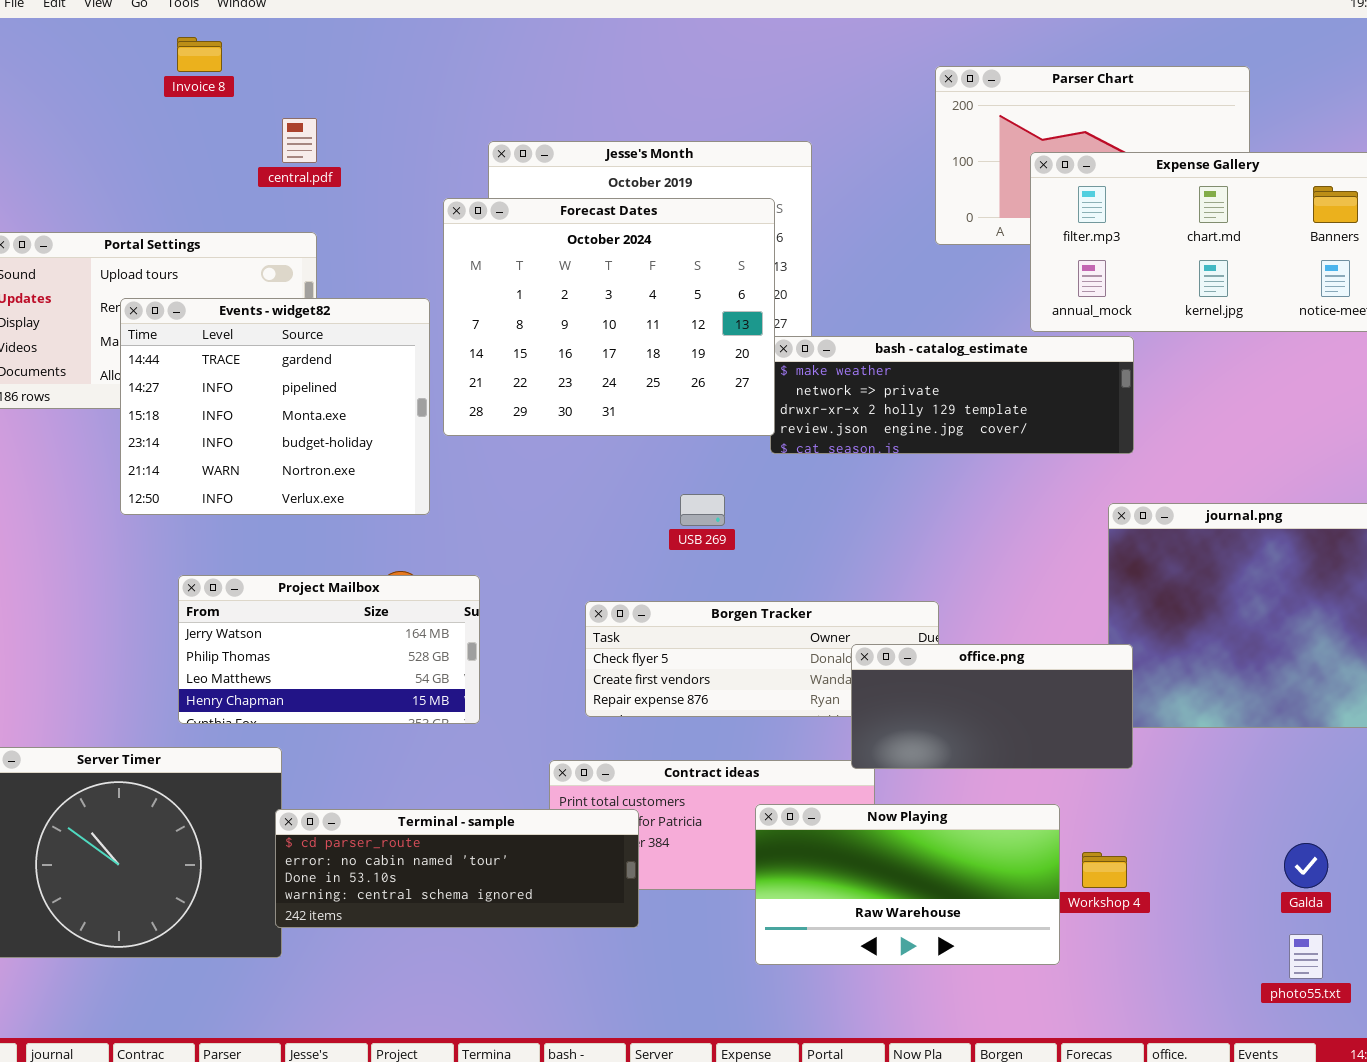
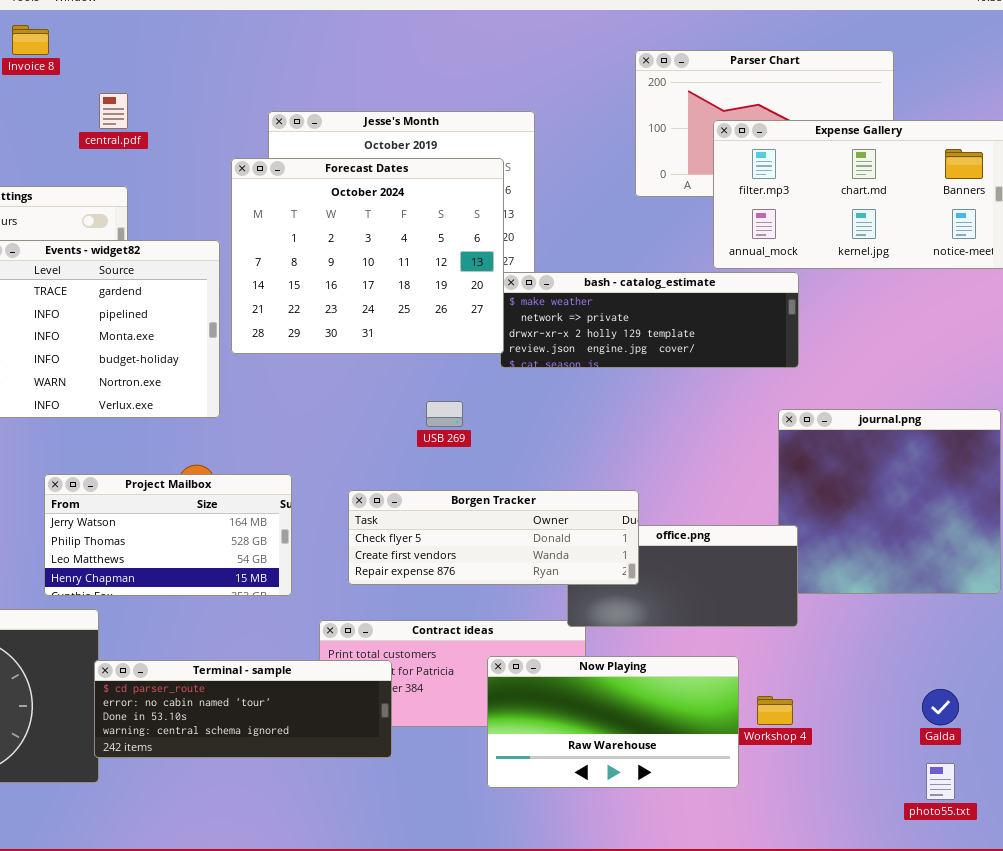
Project Mailbox: [178,575,480,724] -> [44,474,292,596], moved
Borgen Tracker: [585,601,939,717] -> [348,490,639,585], raised

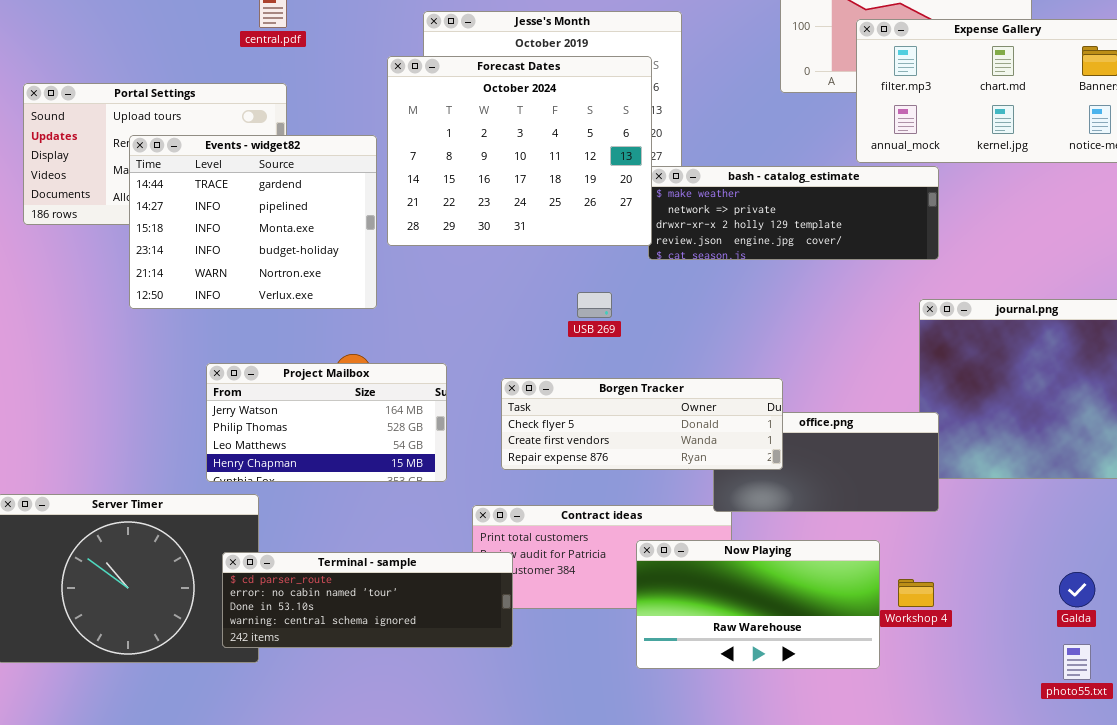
Terminal - sample: [94,660,392,758] -> [222,552,513,648], moved

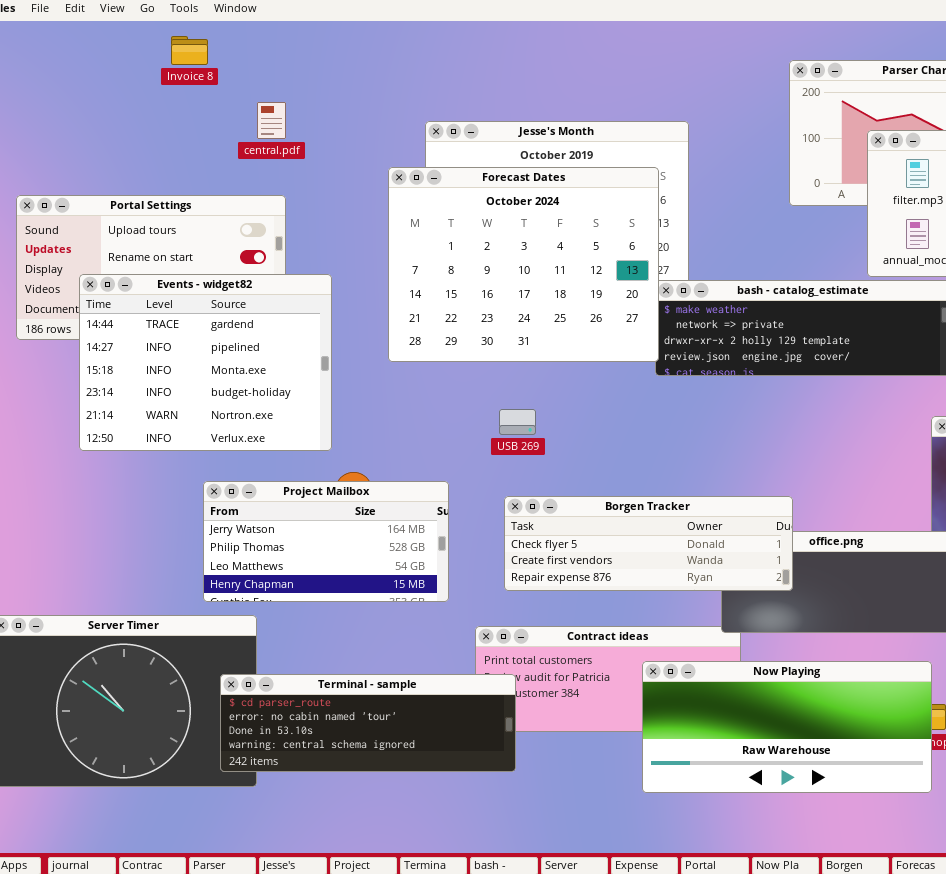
Events - widget82: [129,135,377,309] -> [79,274,332,451], moved
USB 269: [577,292,612,318] -> [499,409,536,435], moved
Now Playing: [636,540,880,669] -> [642,661,932,793], resized

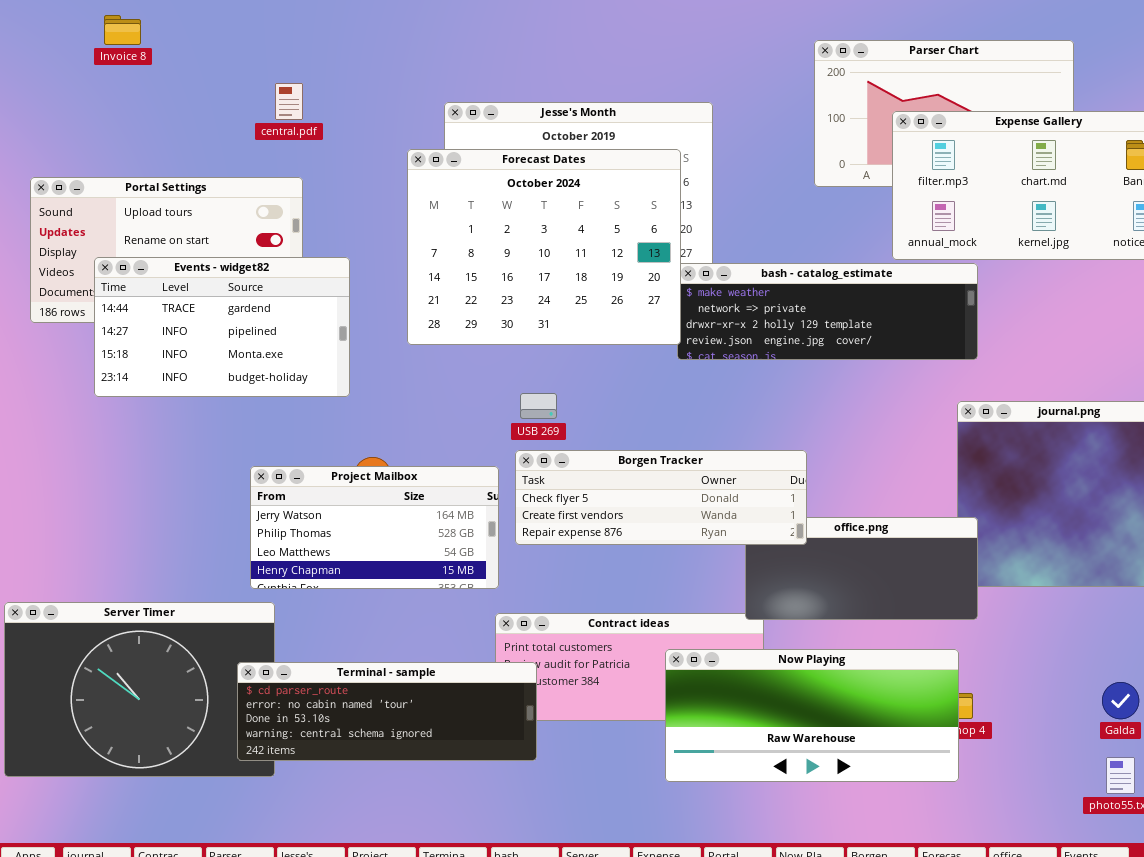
Invoice 8: [171,36,208,65] -> [104,15,141,45], moved
Events - widget82: [79,274,332,451] -> [94,257,350,397], resized
Project Mailbox: [203,481,449,602] -> [250,466,499,589], moved
Borgen Tracker: [504,496,793,591] -> [515,450,807,545], moved

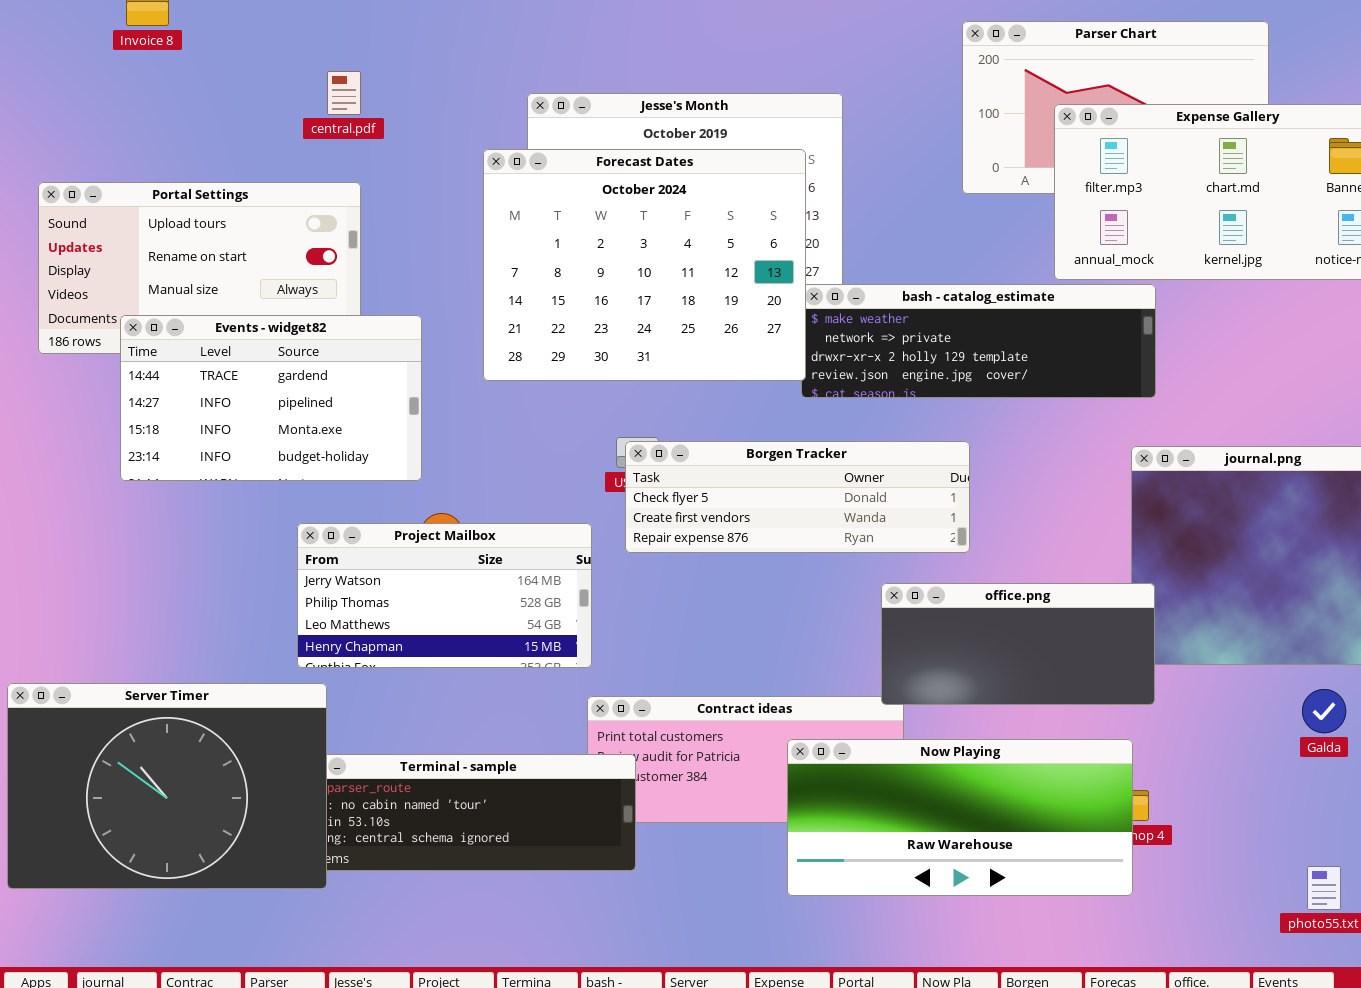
Events - widget82: [94,257,350,397] -> [120,315,422,481], moved
Borgen Tracker: [515,450,807,545] -> [625,441,970,553], moved
Server Timer: [4,602,275,777] -> [7,683,327,889], raised
Galda: [1102,682,1139,719] -> [1302,689,1346,733], moved

